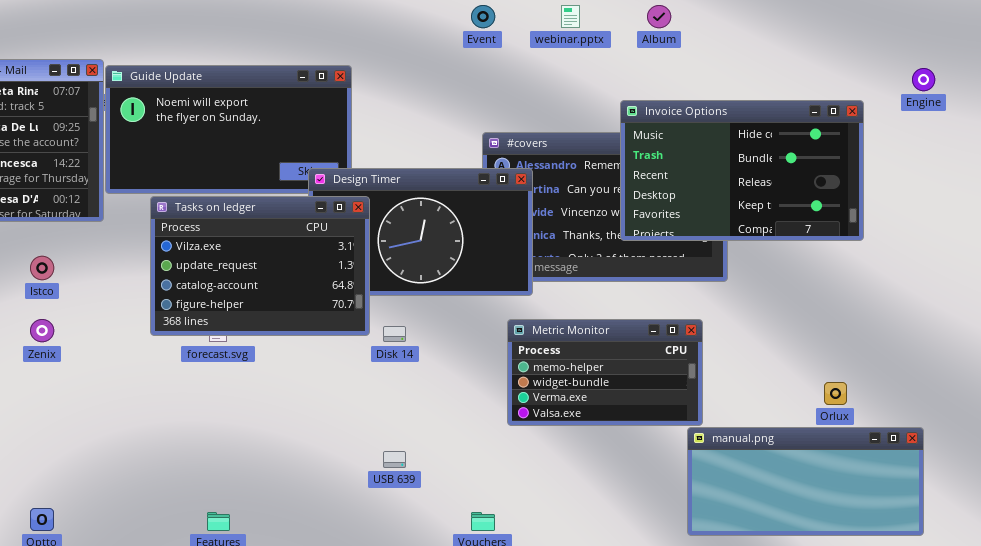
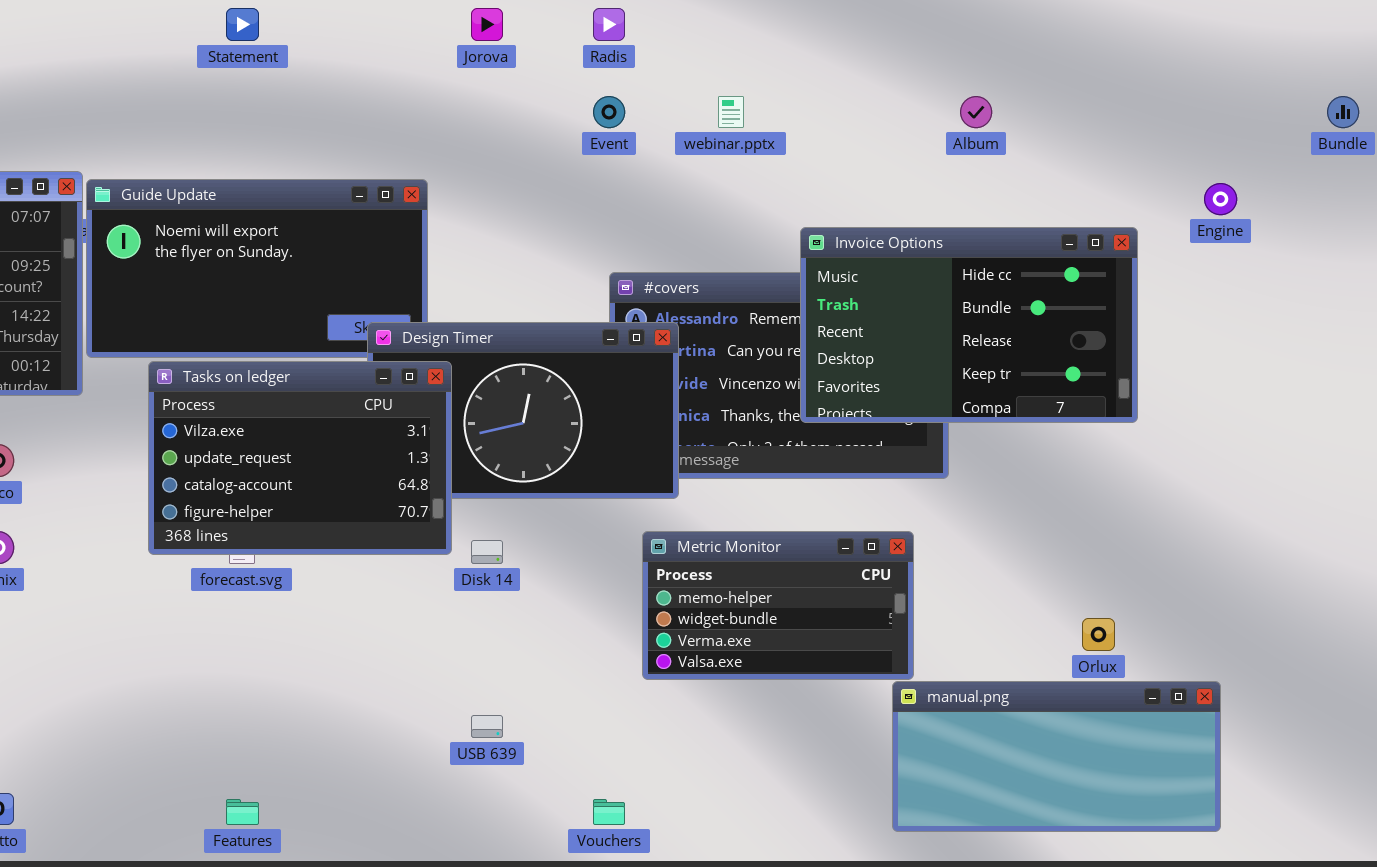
Album: [647,5,671,28] -> [960,96,992,128], moved

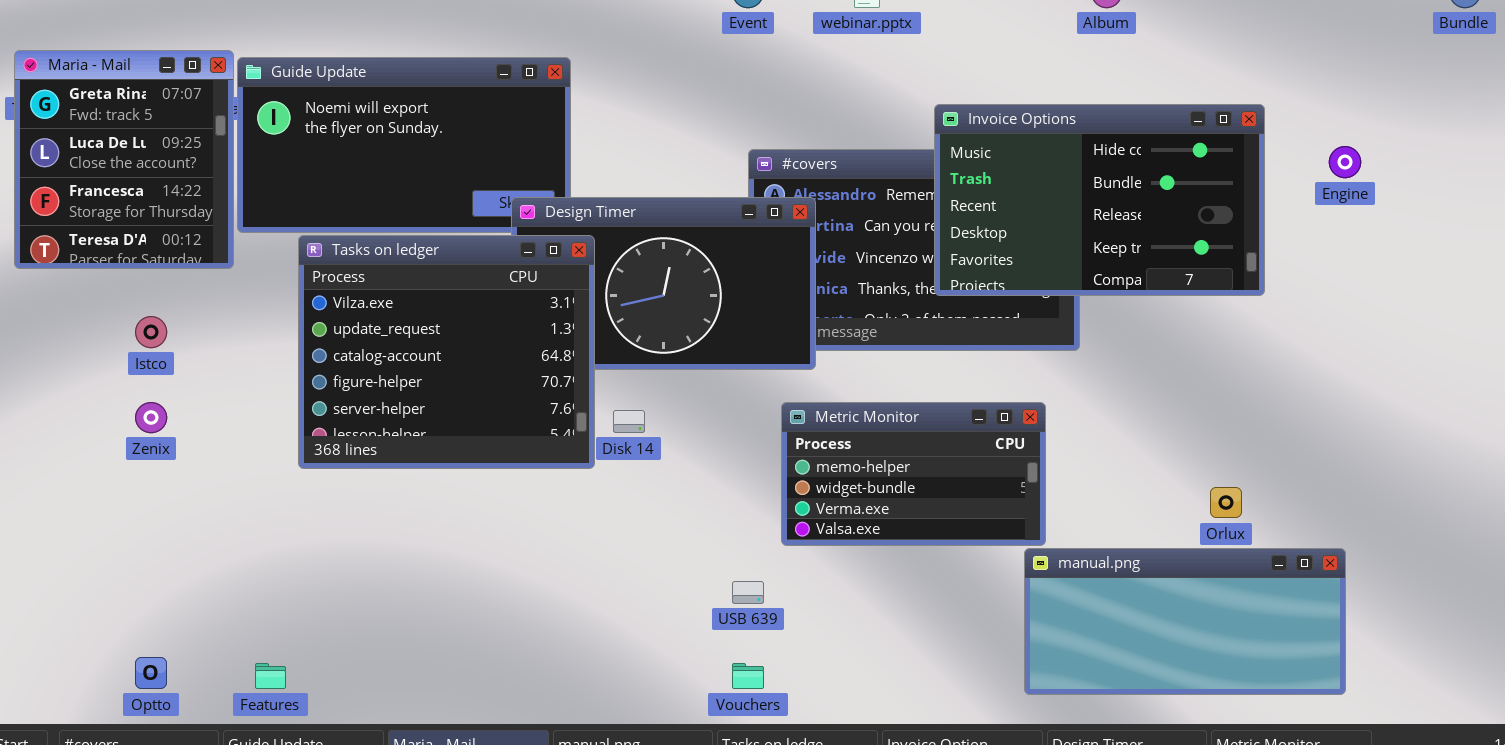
Engine: [1204,183,1237,215] -> [1329,146,1361,178], moved
Tasks on ledger: [148,361,452,555] -> [298,235,595,469], resized
USB 639: [471,715,503,738] -> [732,581,764,604], moved
Features: [226,799,259,825] -> [255,663,286,689], moved

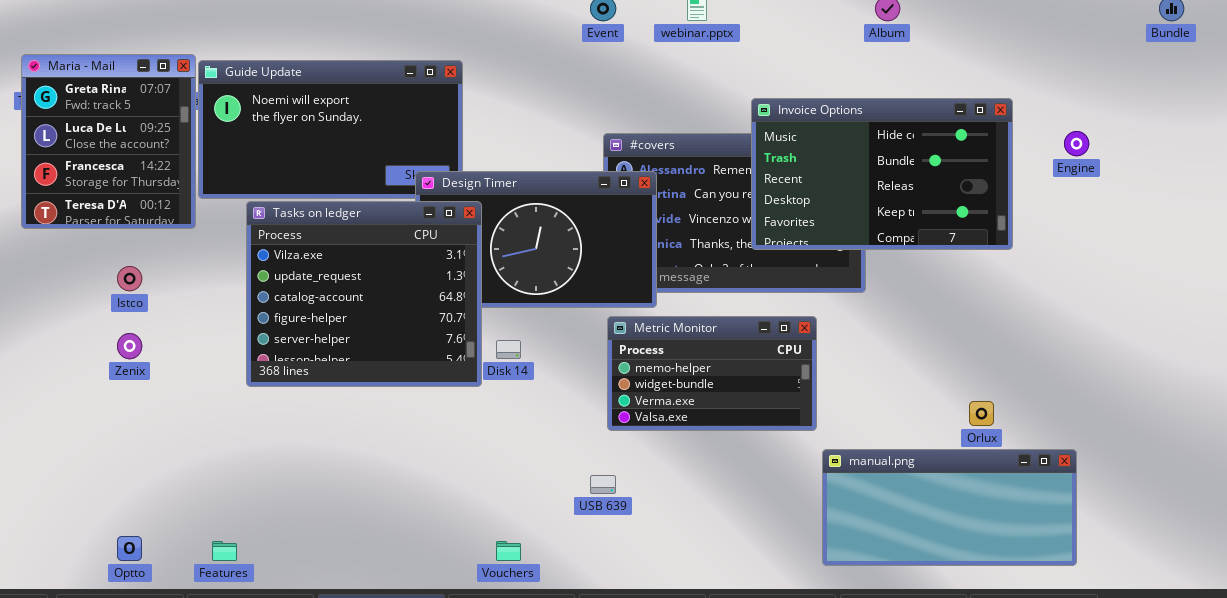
Metric Monitor: [781,402,1046,546] -> [607,316,817,431], moved
Vouchers: [732,663,764,689] -> [496,541,521,561], moved

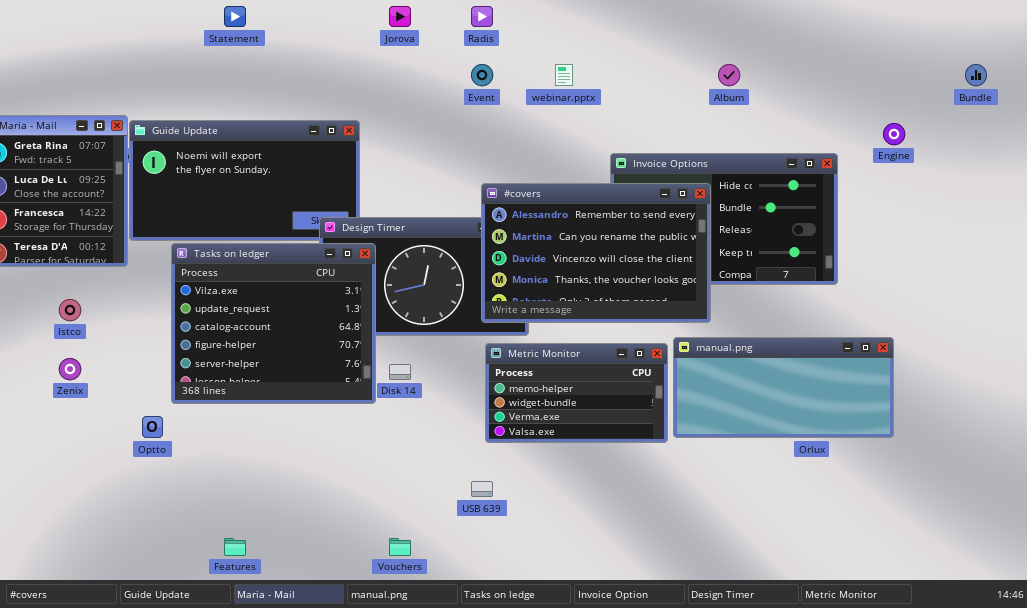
Engine: [1064,131,1089,156] -> [883,123,905,145], moved
#covers: [603,133,866,293] -> [481,183,711,323], raised
manual.png: [822,449,1077,566] -> [673,337,894,438], moved
Optto: [117,536,142,561] -> [142,416,163,438], moved
Features: [212,541,237,561] -> [224,538,246,556], moved

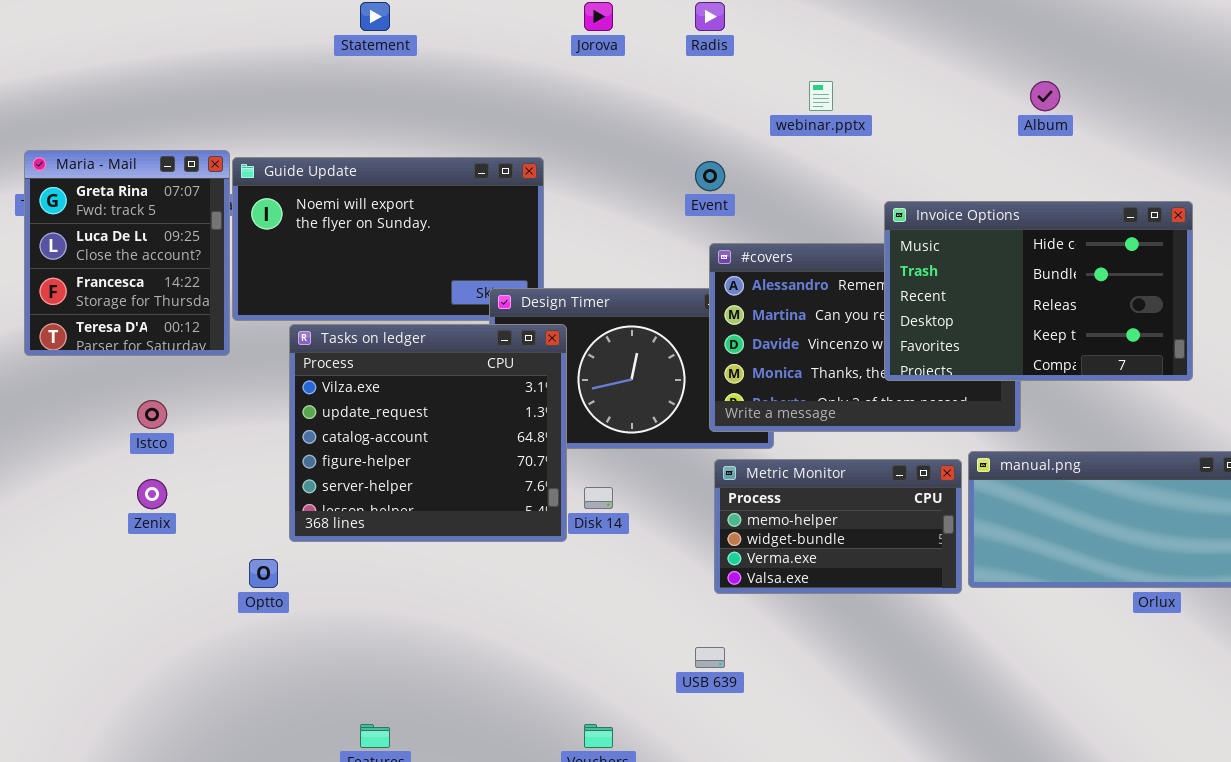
Event: [471,64,493,86] -> [695,161,725,191], moved
Invoice Options: [610,153,838,285] -> [884,201,1193,381], raised

